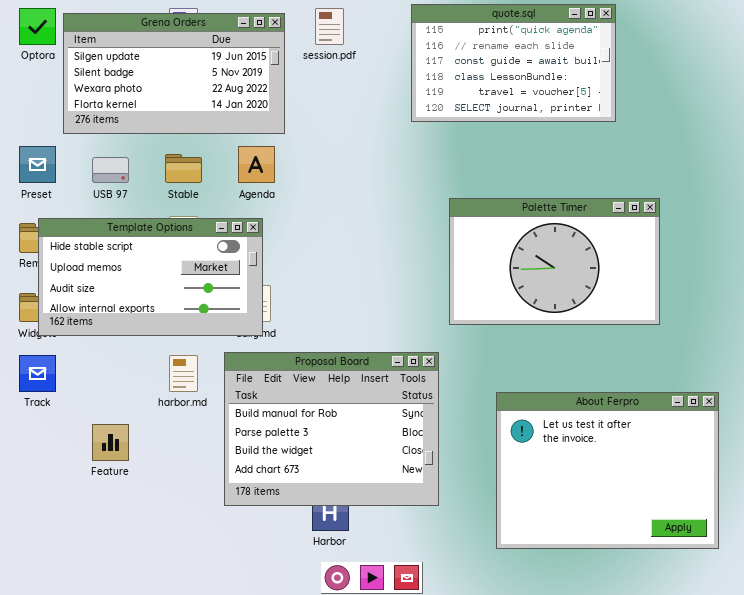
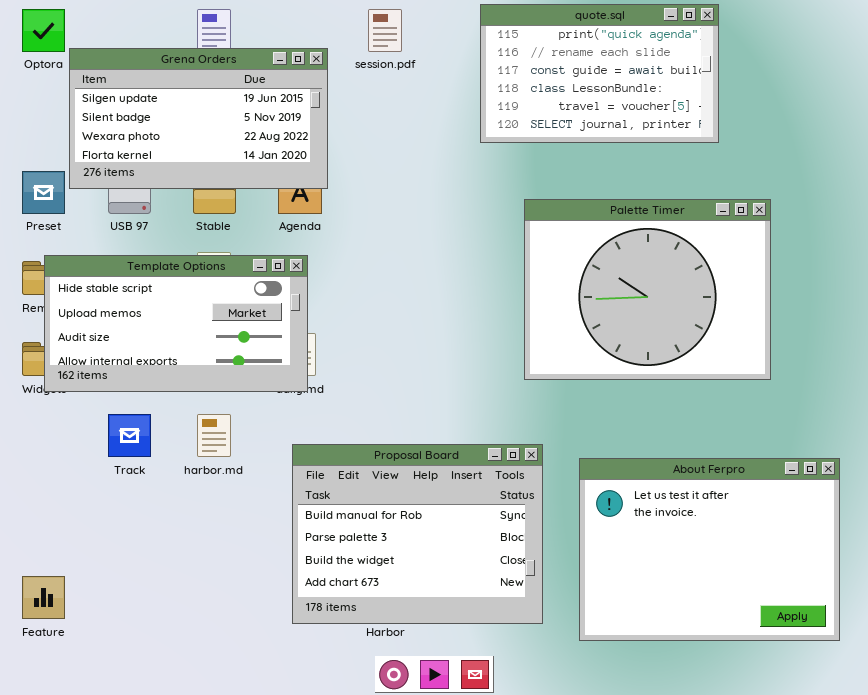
Grena Orders: [63,13,285,134] -> [69,48,328,189], moved
Palette Timer: [449,198,660,325] -> [524,199,771,380], resized
Proposal Board: [224,352,439,506] -> [292,444,543,624], moved
Track: [19,355,56,392] -> [108,414,151,457], moved
Feature: [92,424,129,461] -> [22,576,65,619], moved

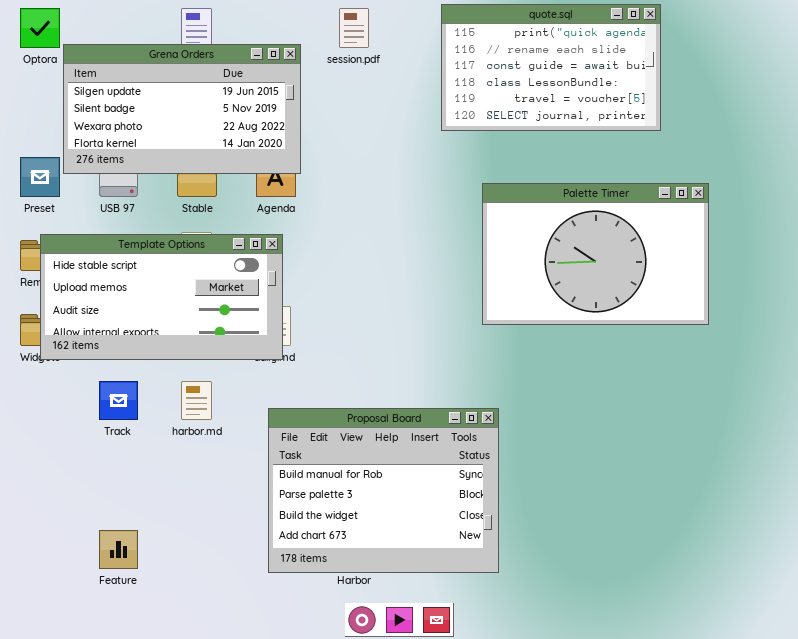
Palette Timer: [524,199,771,380] -> [482,183,709,325], resized
About Ferpro: [579,458,840,641] -> none, closed
Feature: [22,576,65,619] -> [99,530,138,569], moved

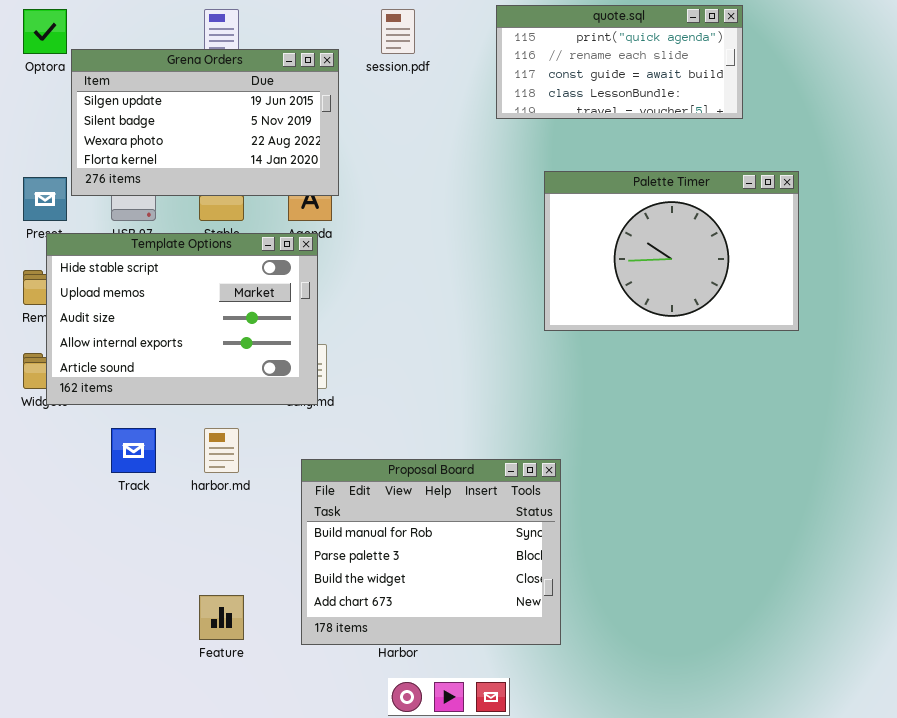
quote.sql: [441,4,661,131] -> [496,5,743,119], resized
Palette Timer: [482,183,709,325] -> [544,171,799,331], moved
Template Options: [40,234,283,360] -> [46,233,318,405], resized
Feature: [99,530,138,569] -> [199,595,244,640], moved

